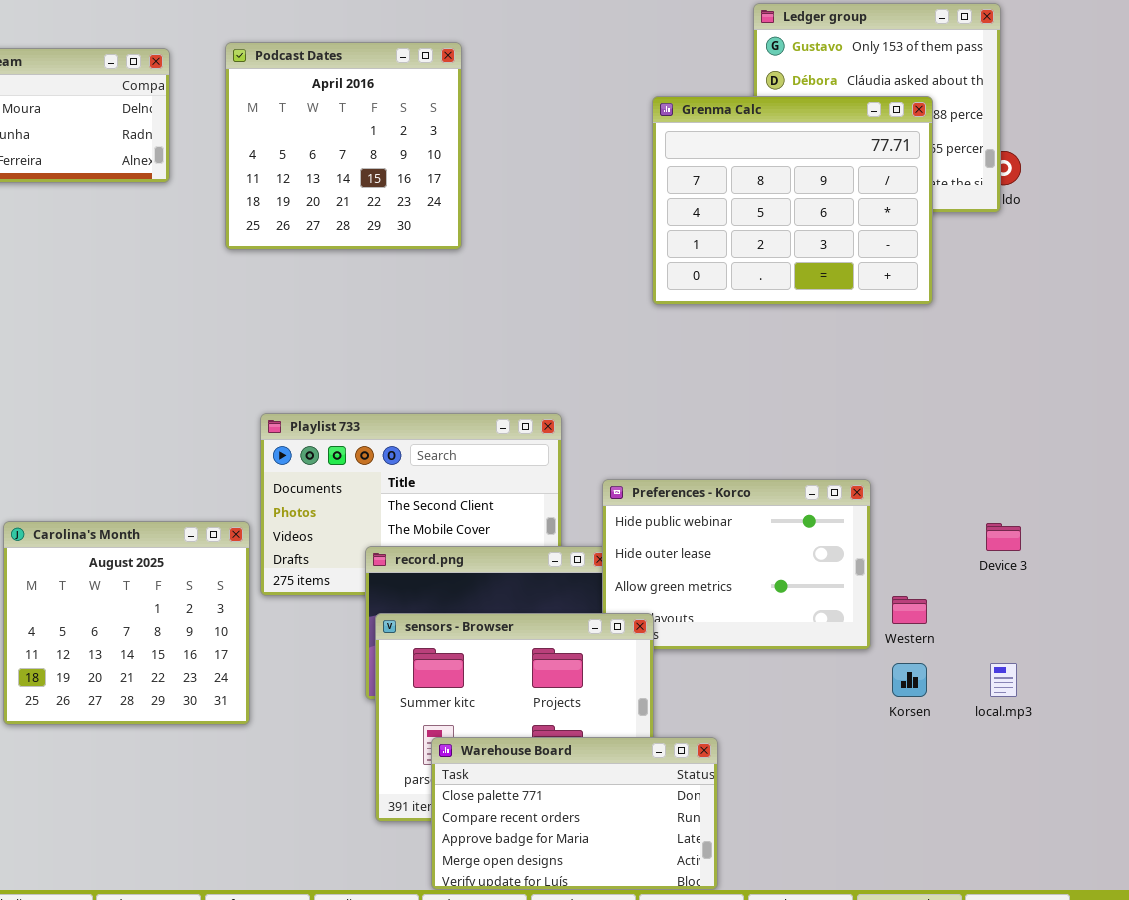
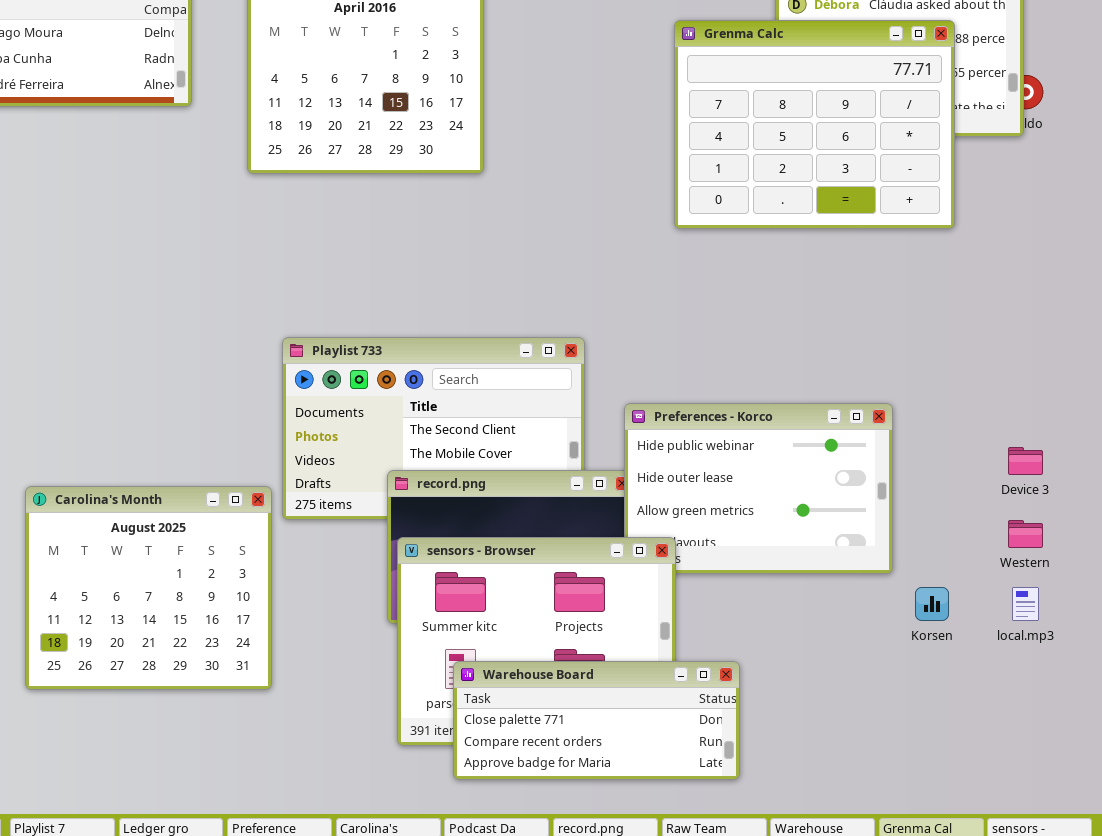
Carolina's Month: [3,521,250,725] -> [25,486,272,690], moved
Western: [892,596,927,624] -> [1008,520,1043,548], moved
Warehouse Board: [431,737,718,890] -> [453,661,740,780], resized

